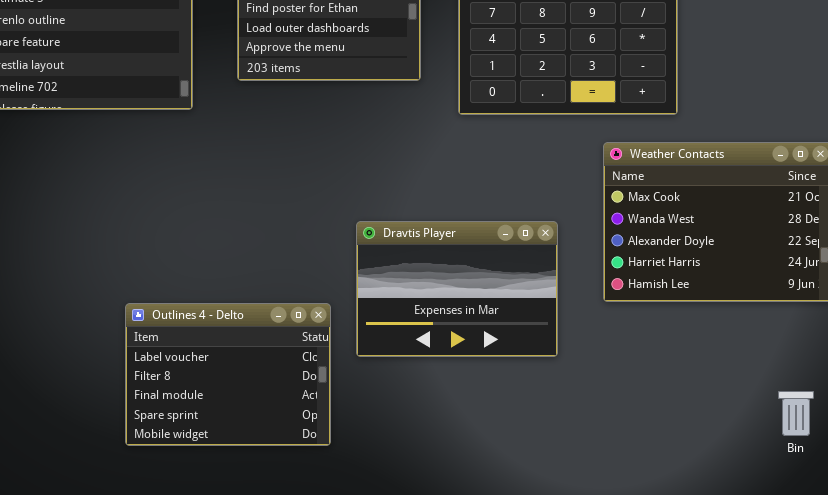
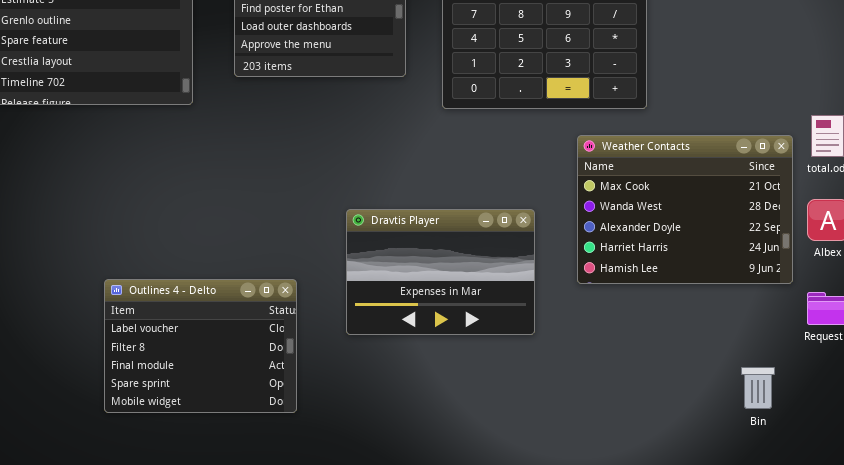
Outlines 4 - Delto: [125,303,331,446] -> [104,279,297,413], moved

